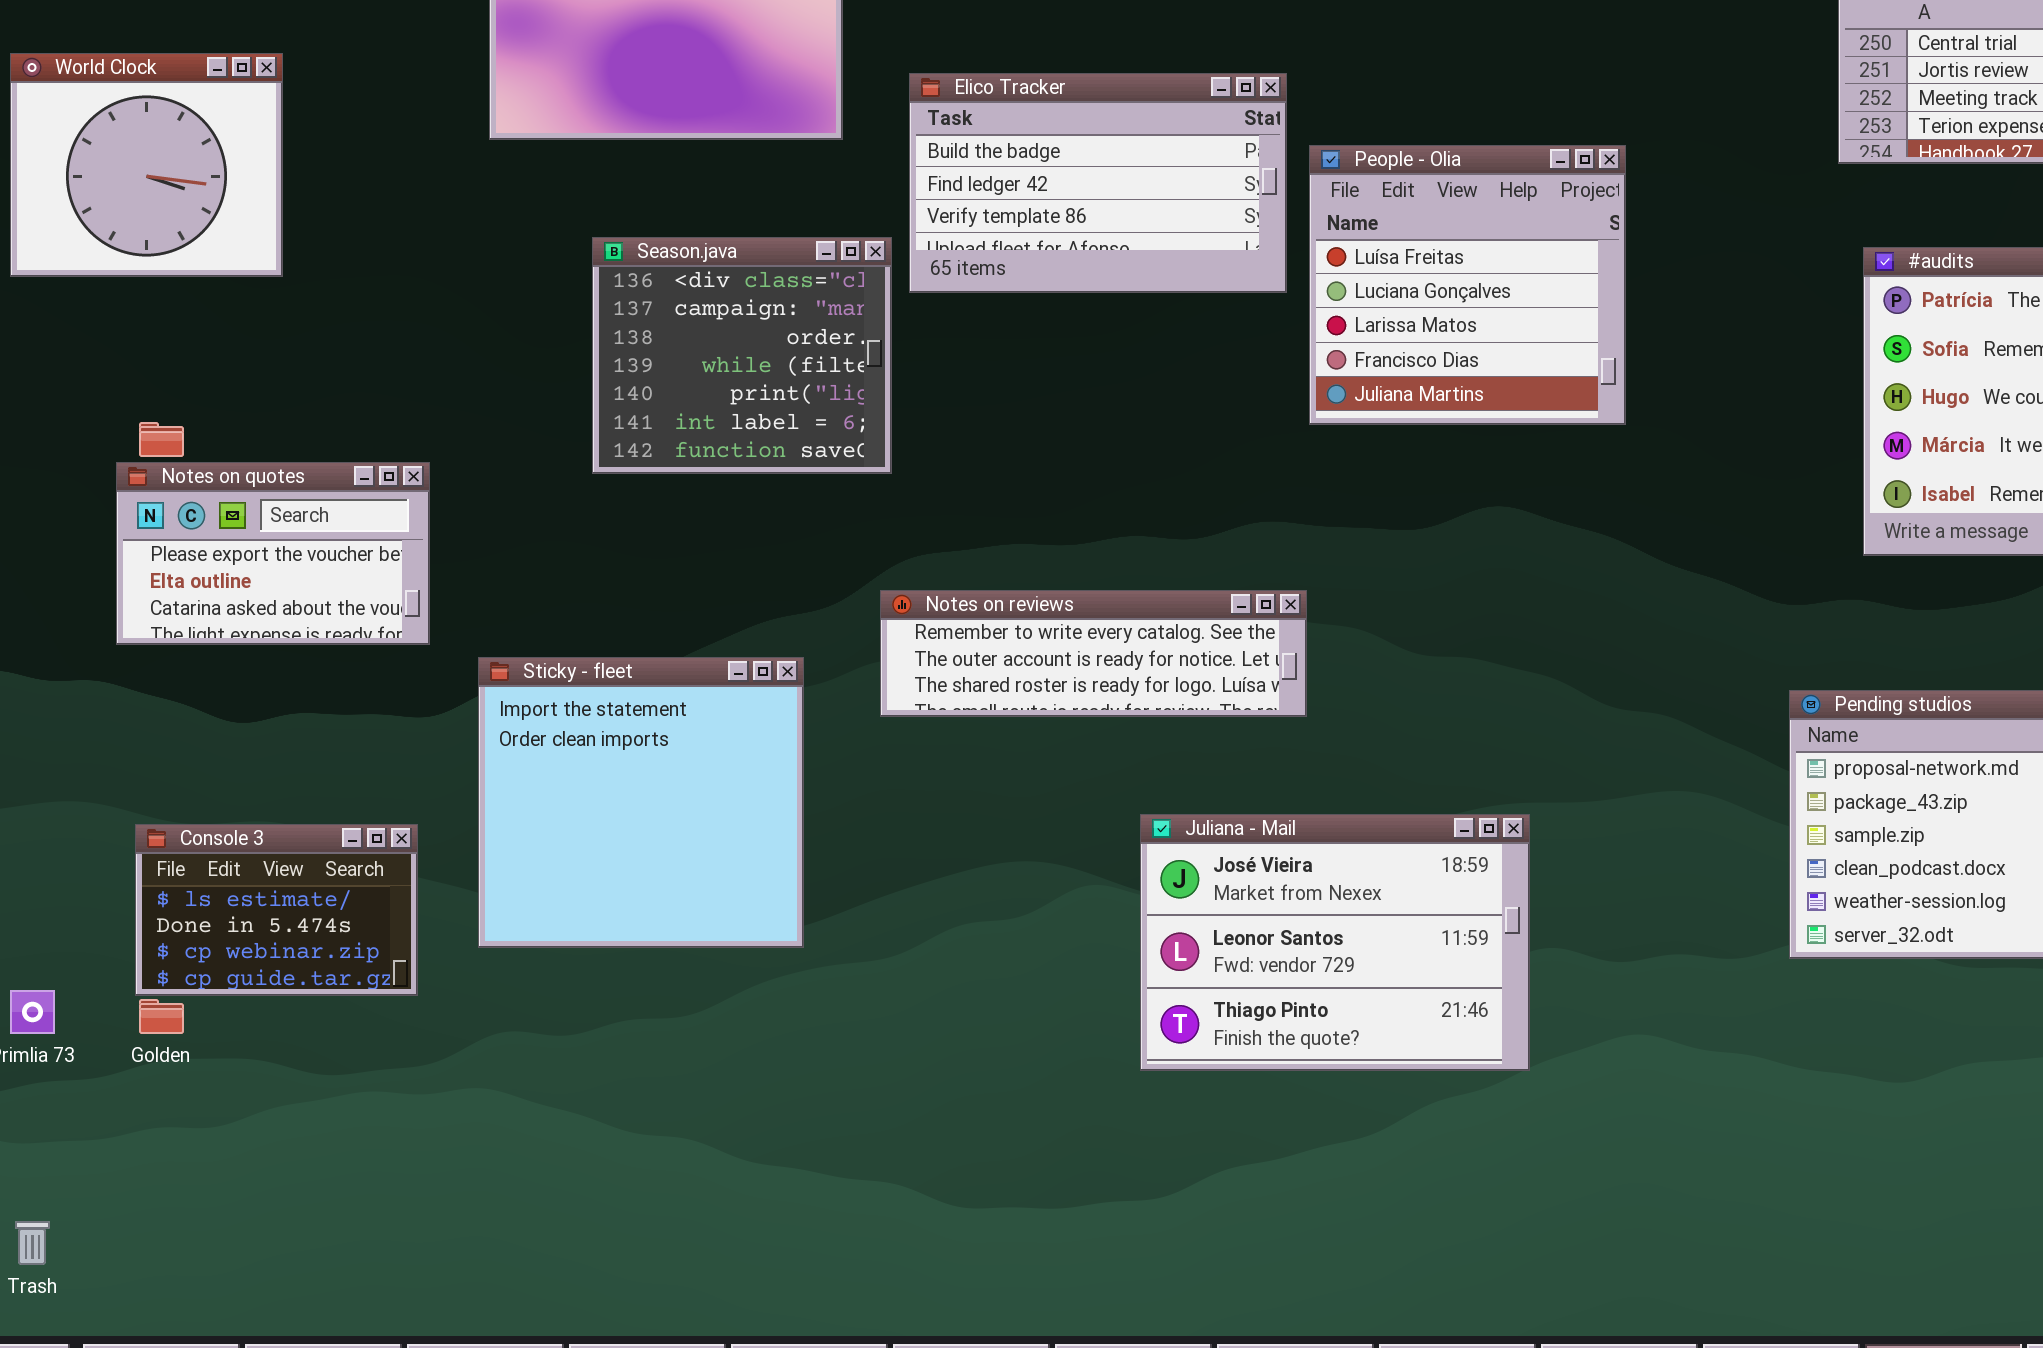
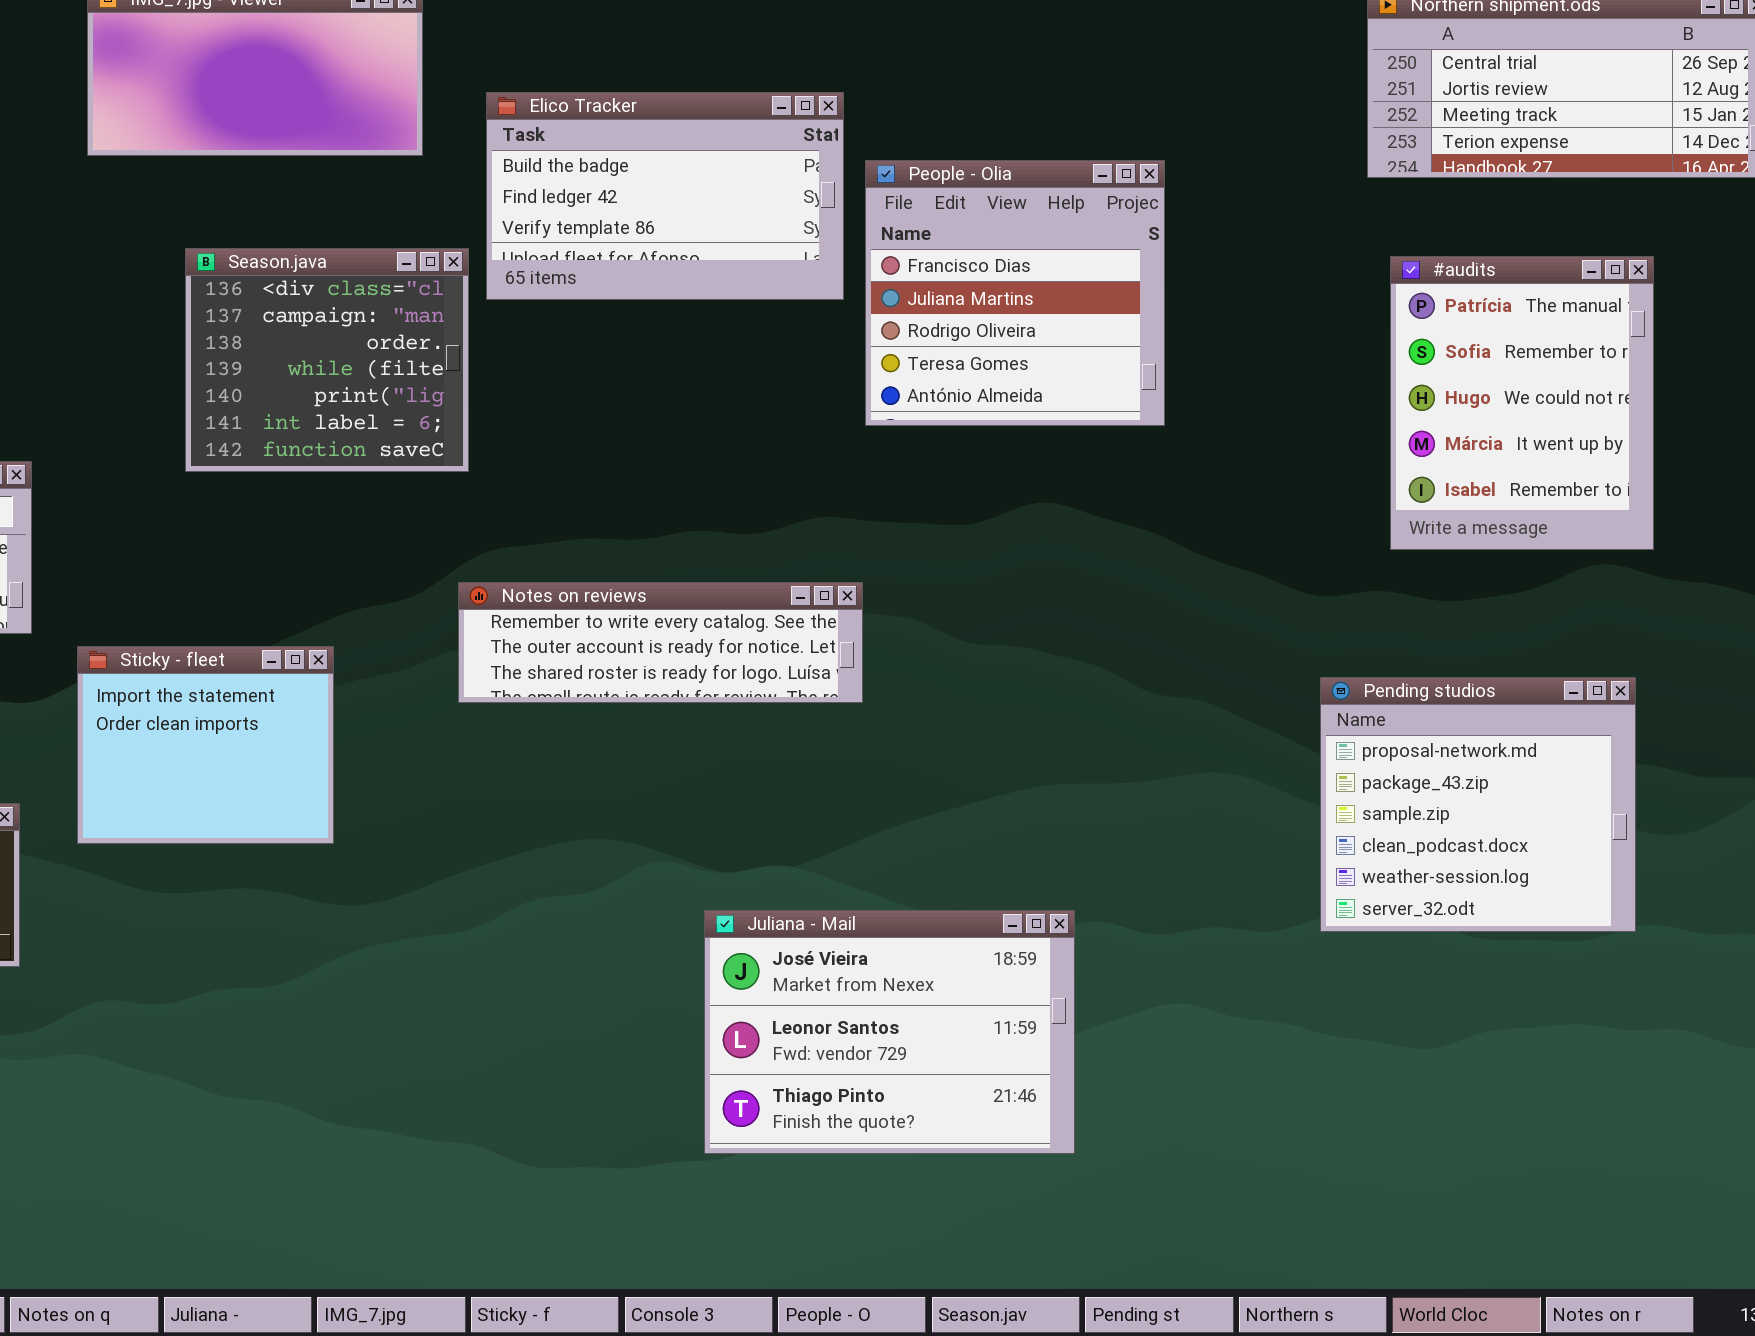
People - Olia: [1309,145,1626,425] -> [865,160,1165,426], scrolled down 3 rows
Sticky - fleet: [478,657,804,948] -> [77,646,334,844], resized
Juliana - Mail: [1140,814,1530,1071] -> [704,910,1075,1154], moved

